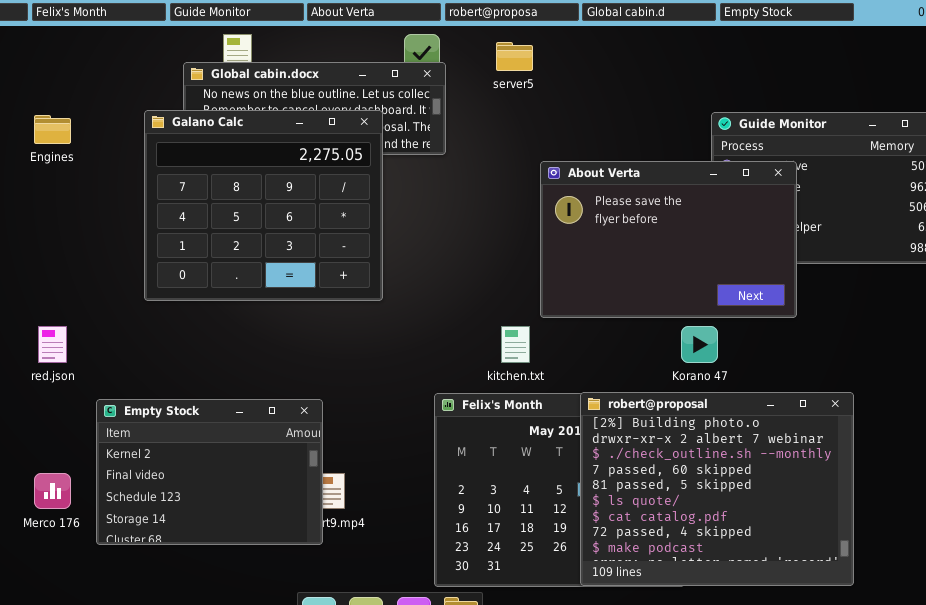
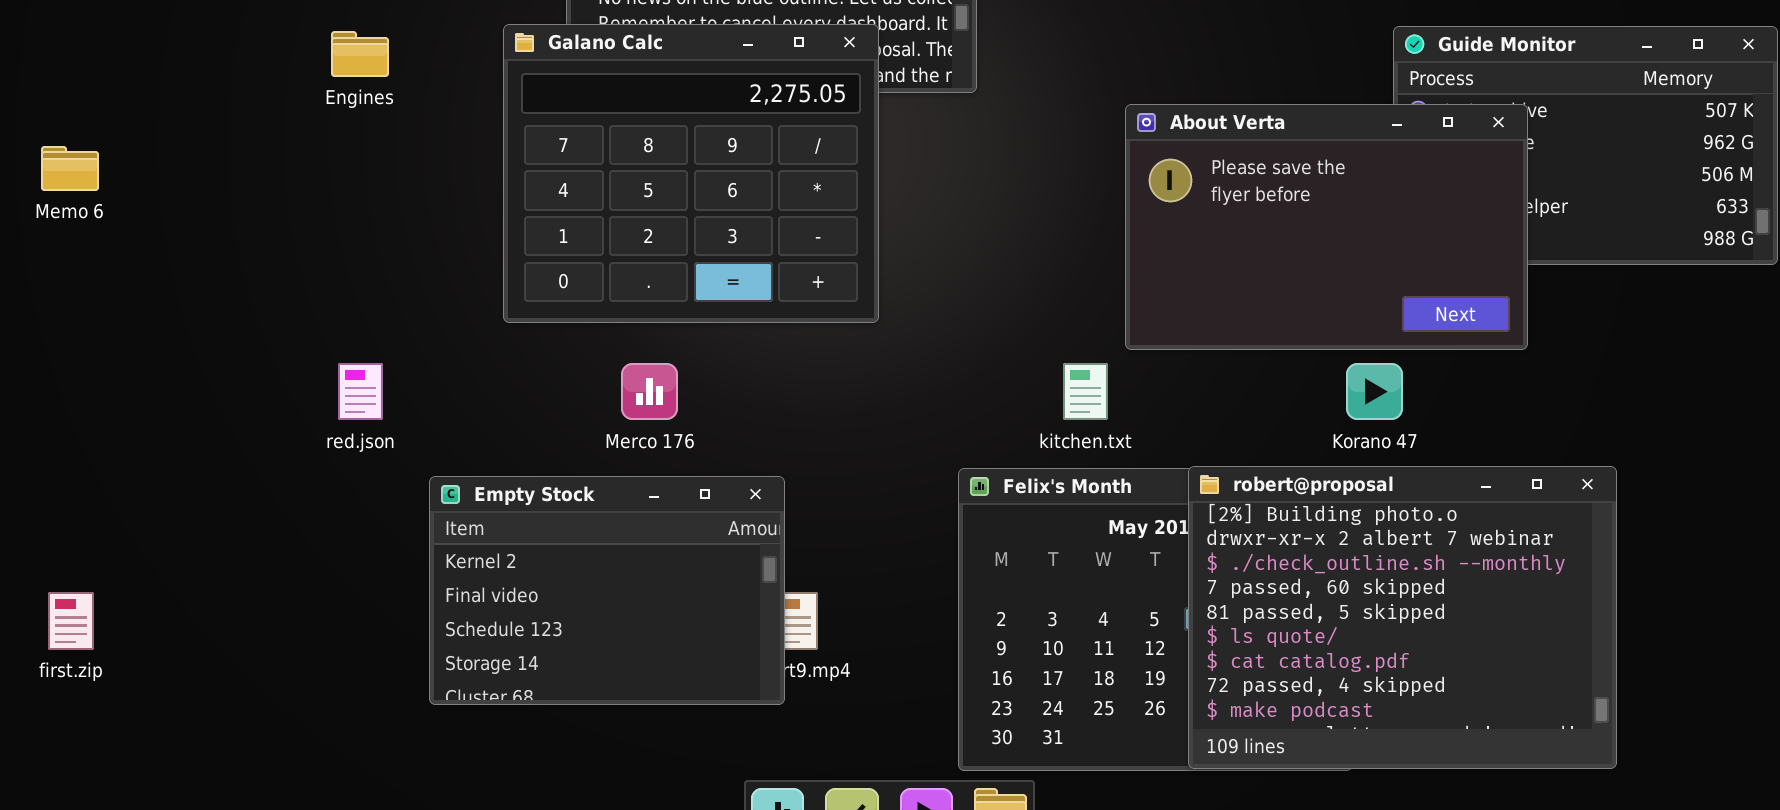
Merco 176: [34,473,71,509] -> [621,363,678,420], moved

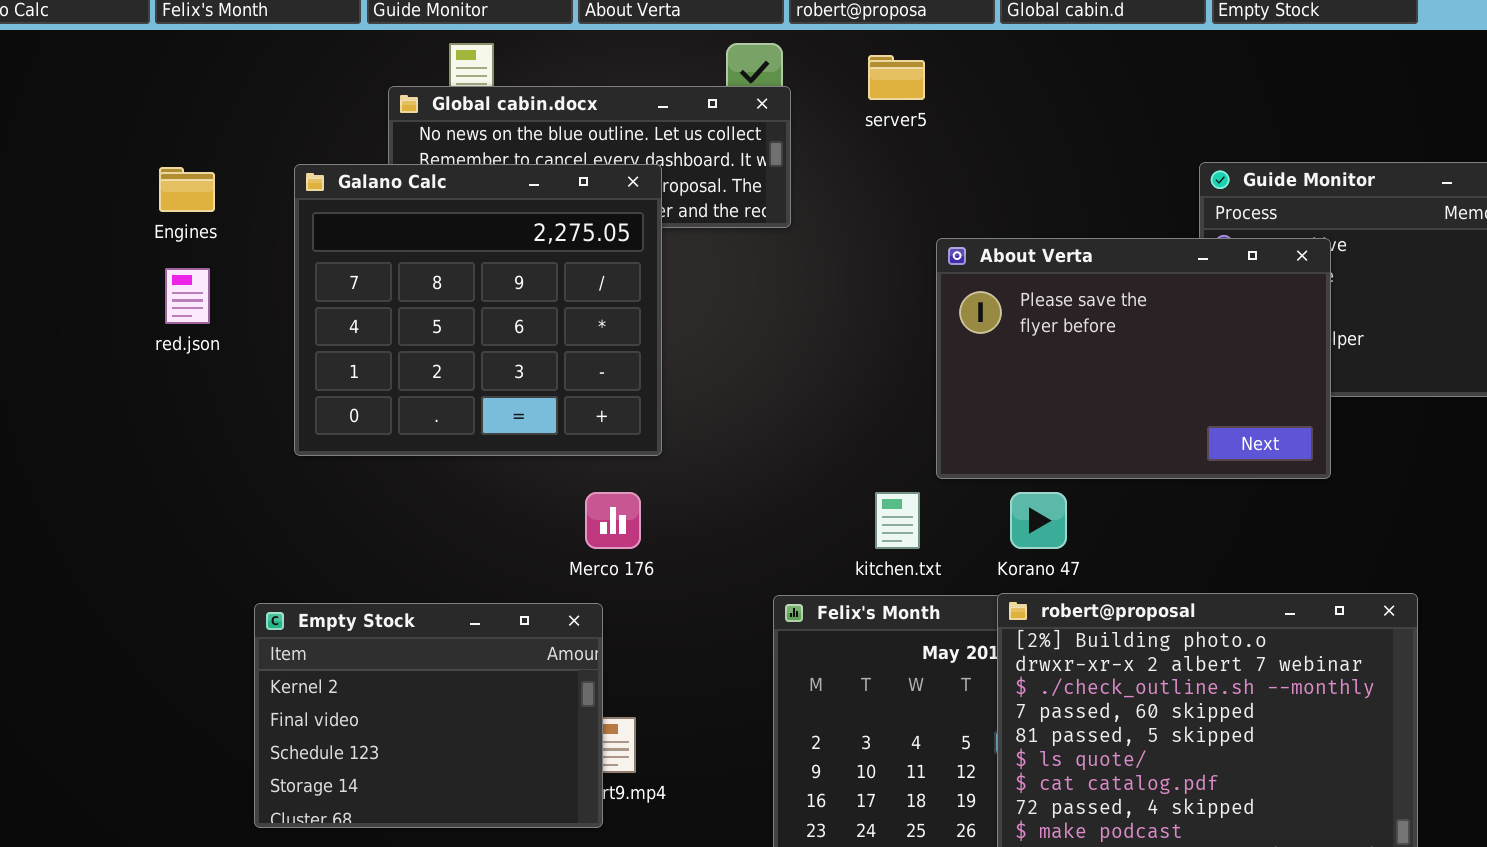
Galano Calc: [503,24,879,323] -> [294,164,662,456], moved
red.json: [338,363,383,420] -> [165,268,210,324], moved
Merco 176: [621,363,678,420] -> [585,492,641,549], moved
Korano 47: [1346,363,1403,420] -> [1010,492,1067,549], moved

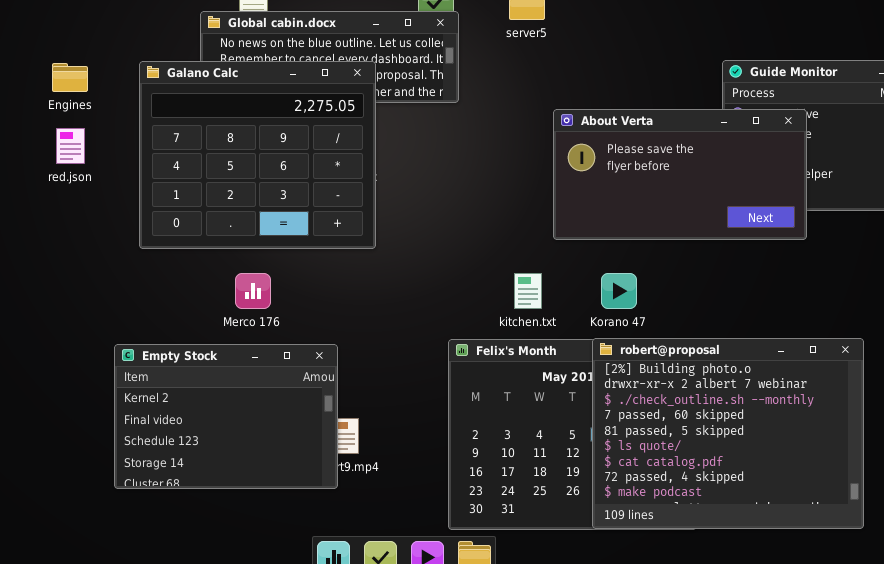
About Verta: [936,238,1331,479] -> [553,109,807,240], resized
Merco 176: [585,492,641,549] -> [235,273,271,309], moved

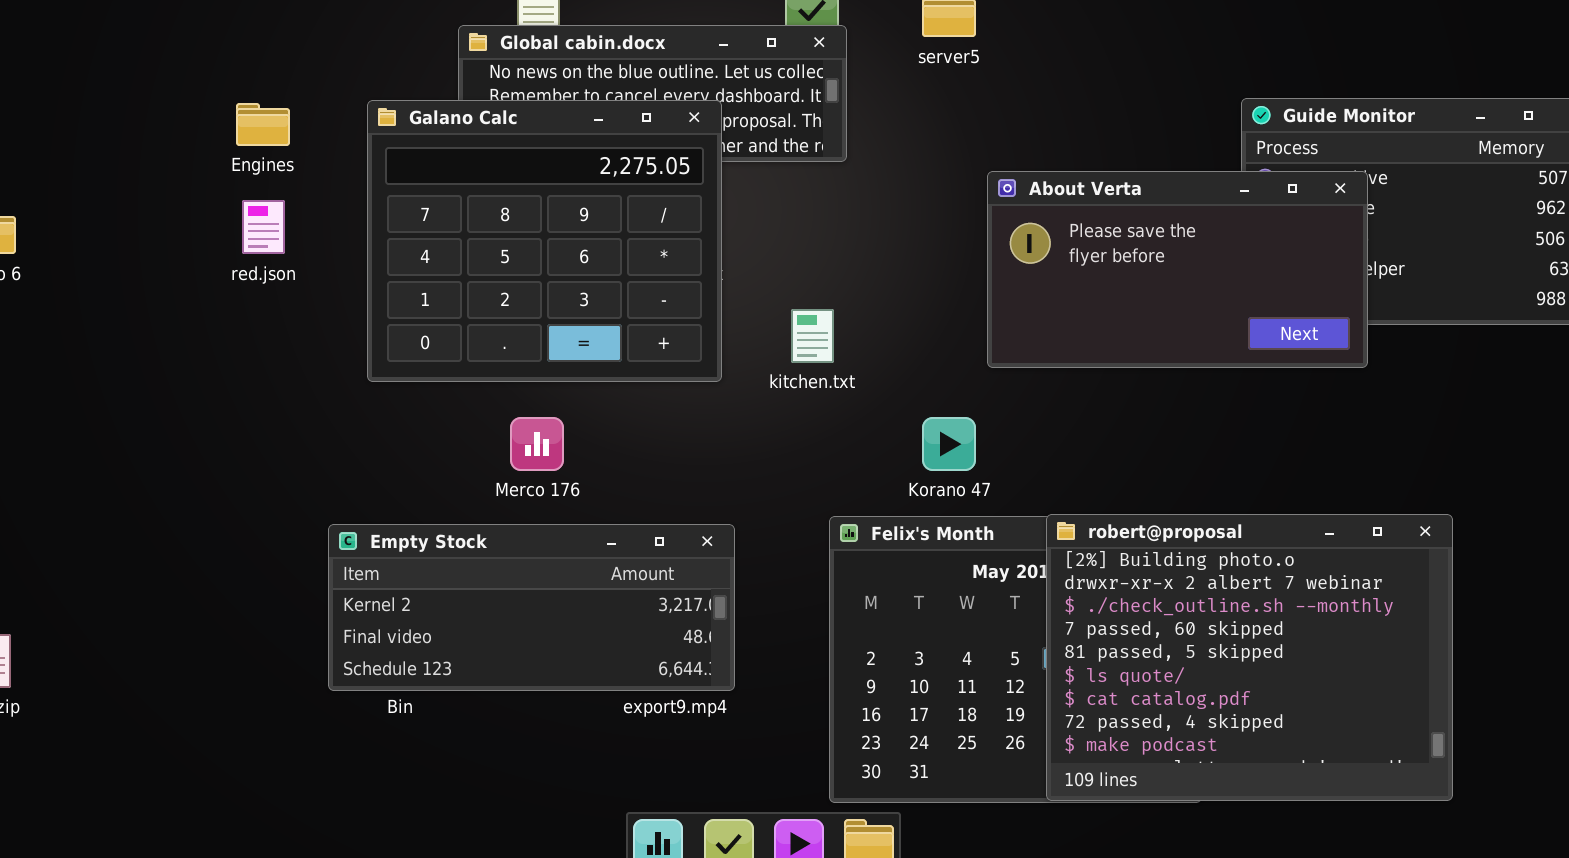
kitchen.txt: [514,273,542,309] -> [791,309,834,363], moved
Korano 47: [601,273,637,309] -> [922,417,976,471], moved
Empty Stock: [114,344,338,489] -> [328,524,735,691], resized

